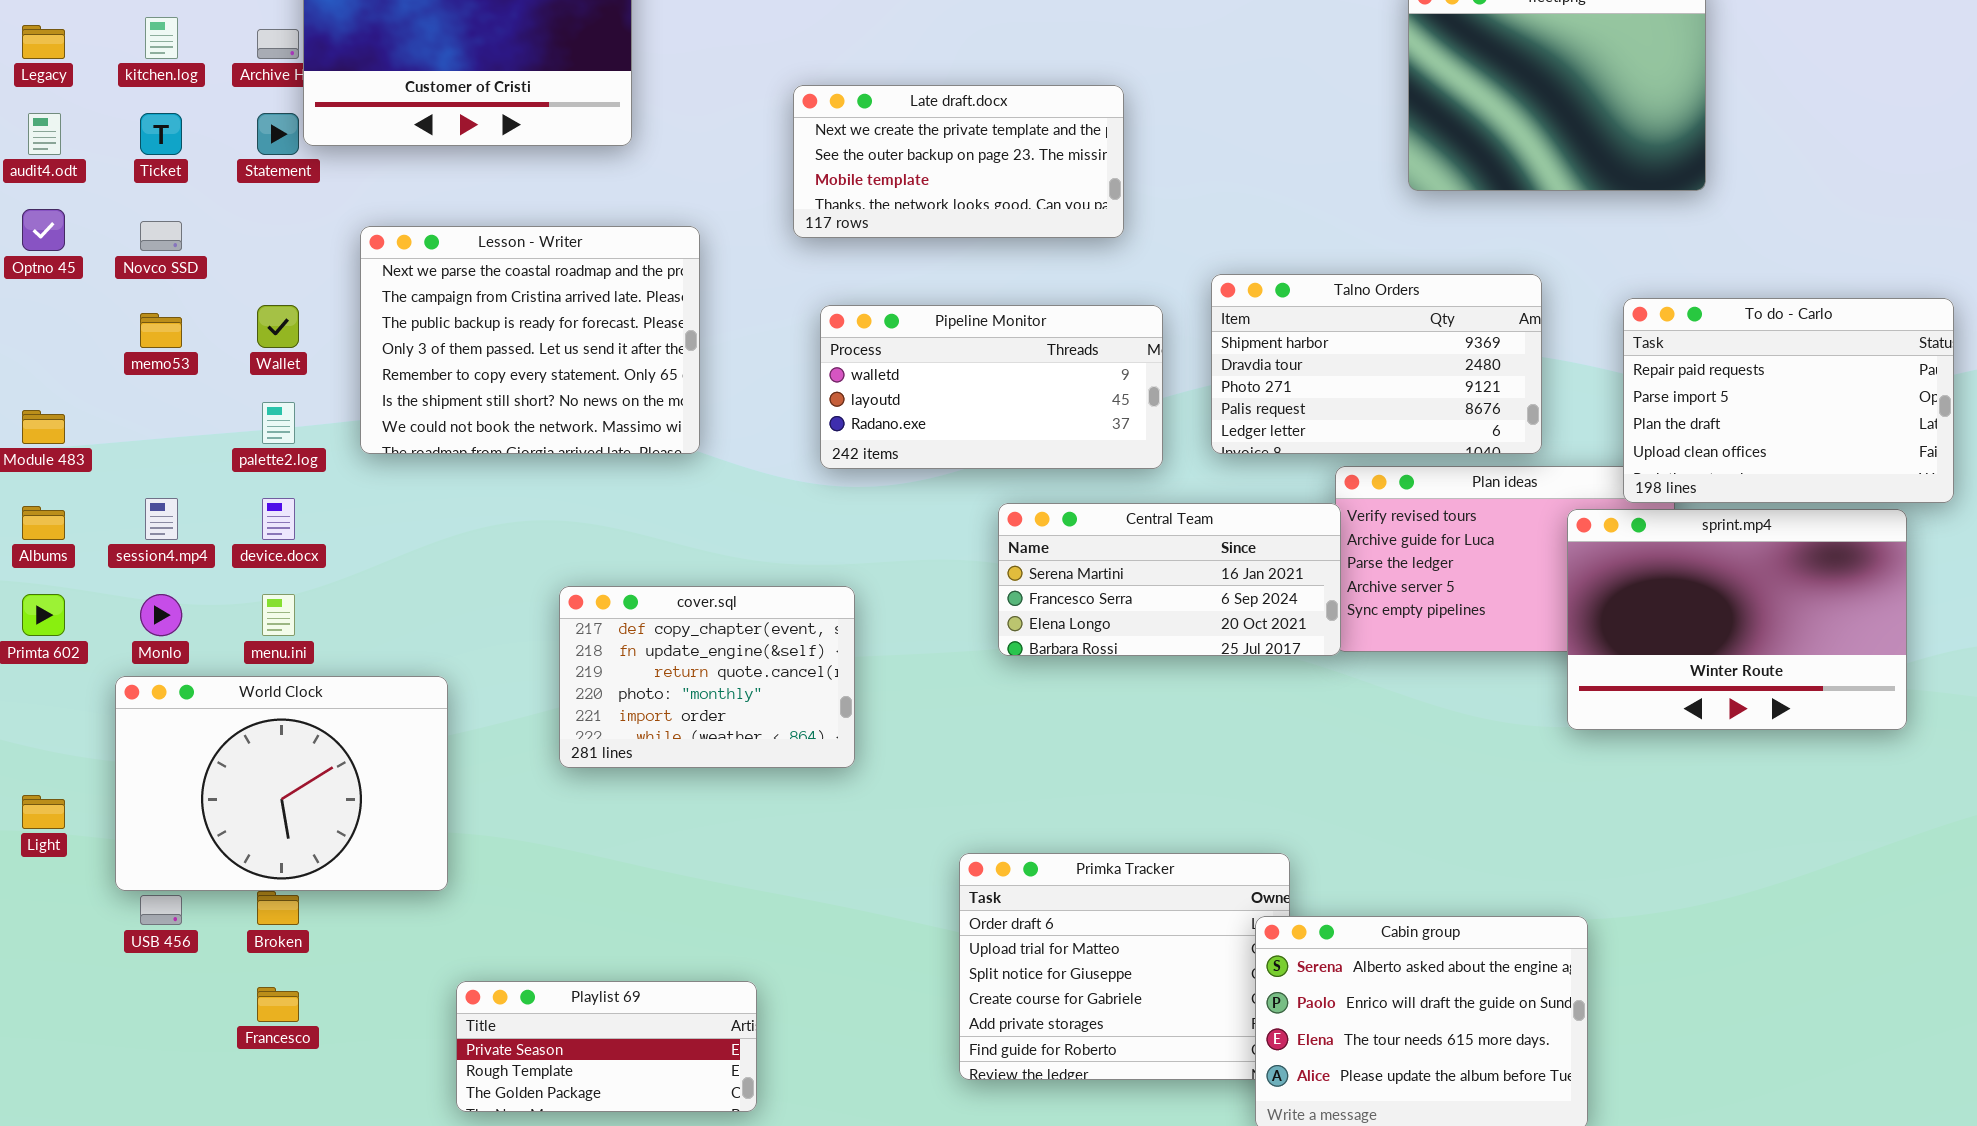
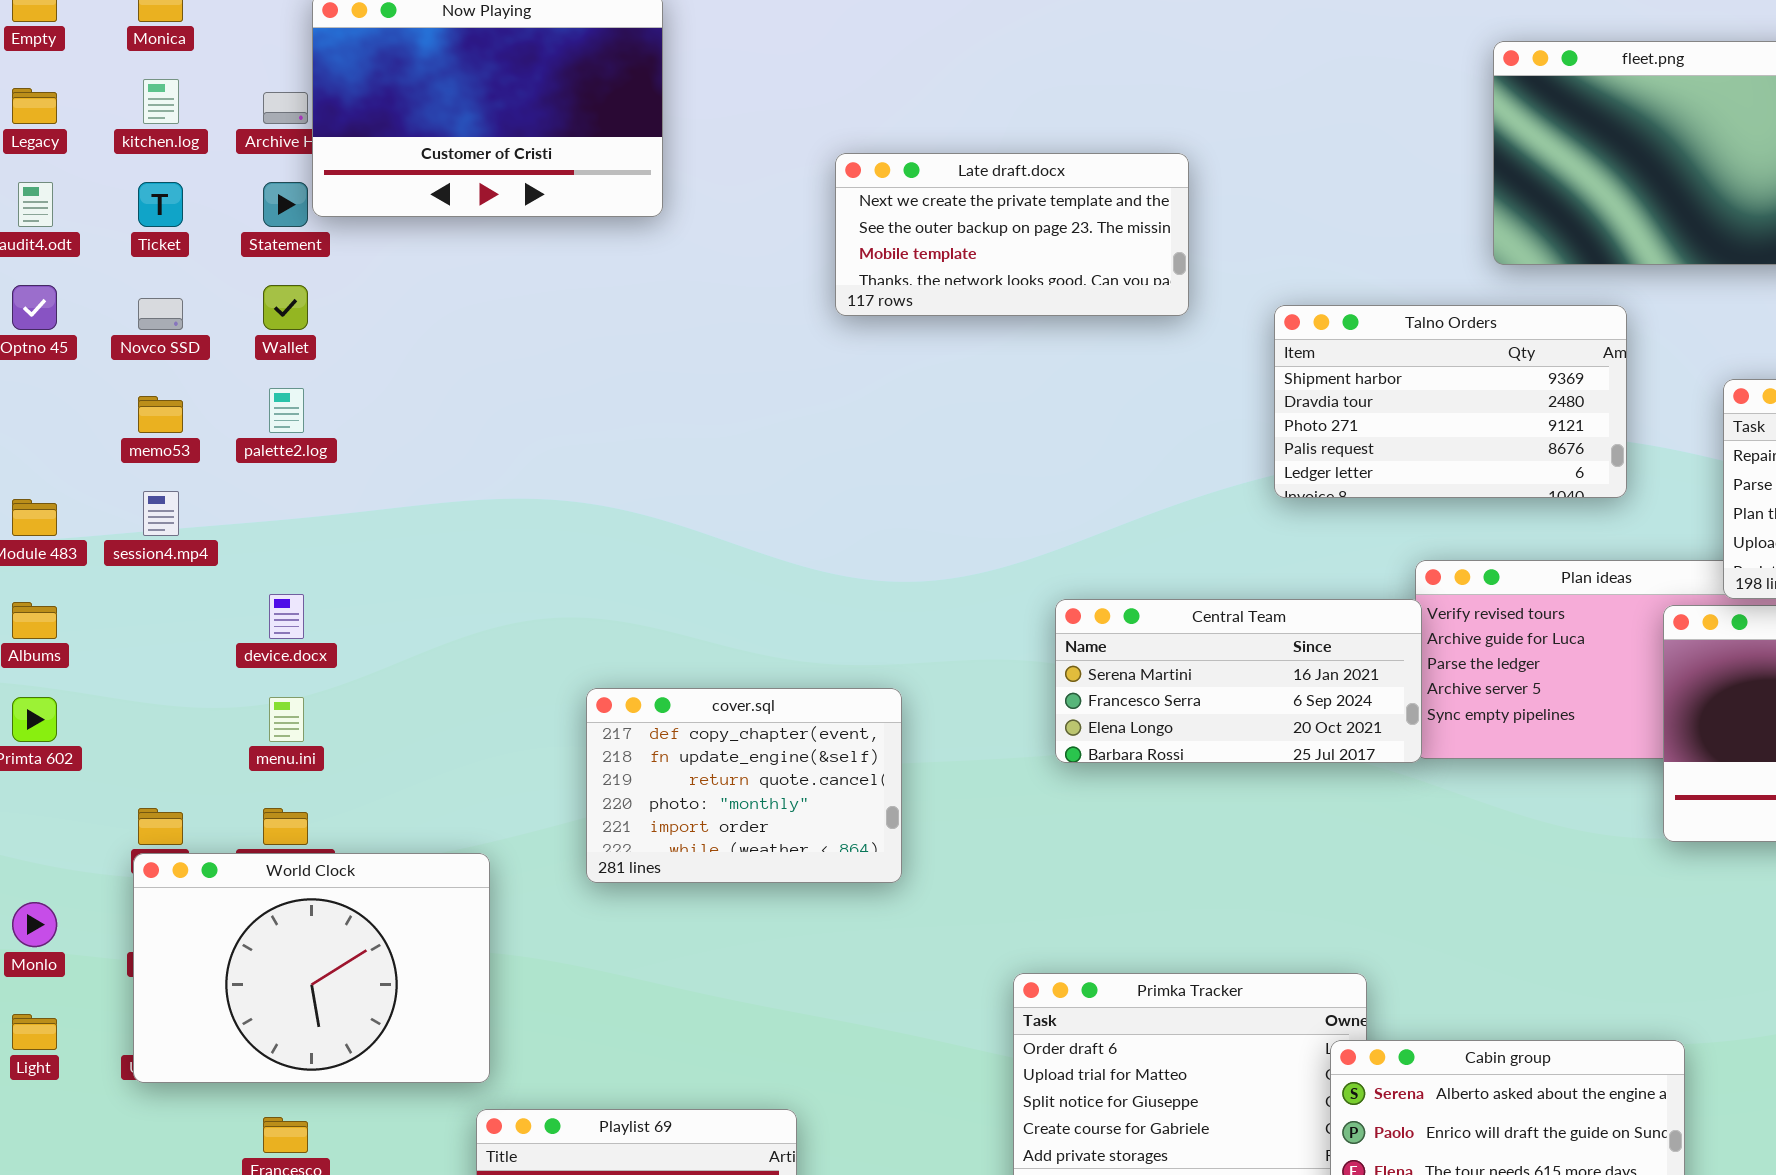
Lesson - Writer: [360,226,700,454] -> none, closed
Talno Orders: [1211,274,1542,454] -> [1274,305,1627,498], moved
Wallet: [257,305,299,348] -> [263,285,308,330], moved
Pipeline Monitor: [820,305,1163,469] -> none, closed
palette2.log: [262,402,295,444] -> [269,388,304,433], moved
session4.mp4: [145,498,178,540] -> [143,491,179,536], moved
Monlo: [140,594,182,636] -> [12,902,57,947], moved
World Clock: [115,676,448,891] -> [133,853,490,1083], moved
Light: [22,795,65,829] -> [12,1014,57,1050], moved

